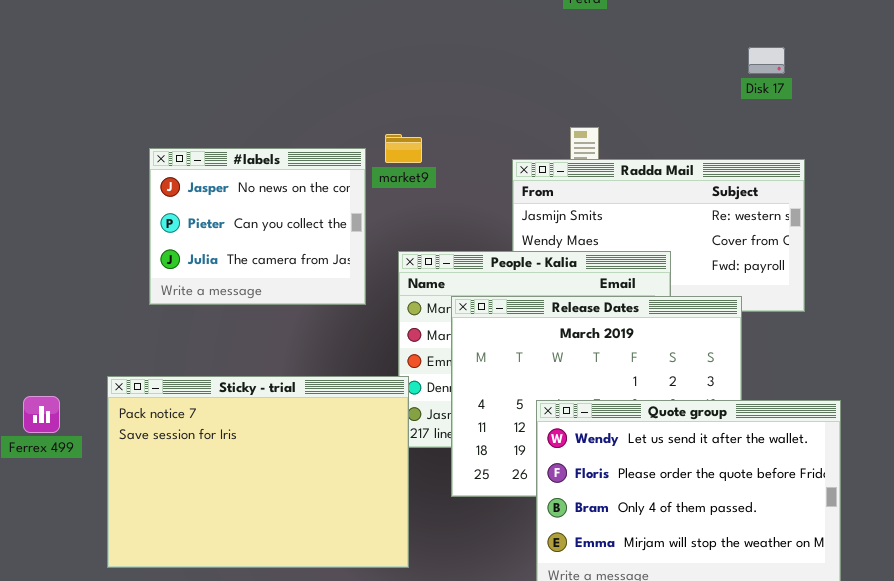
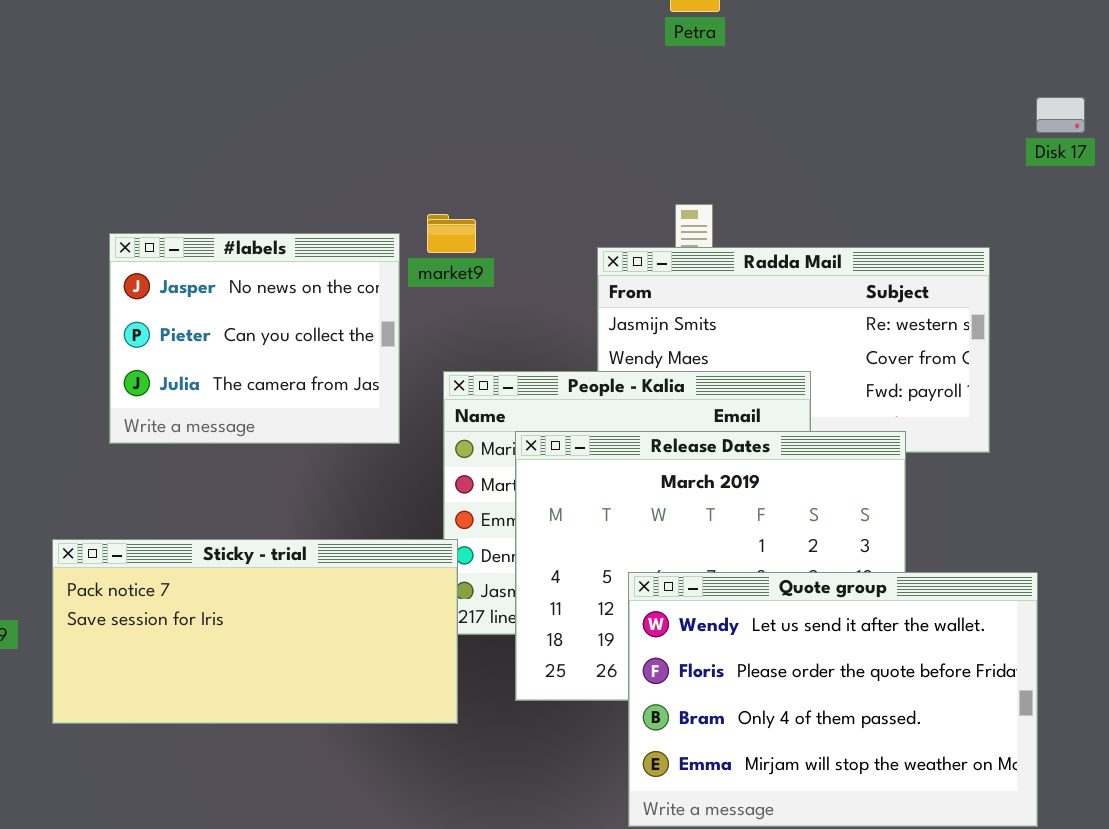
Disk 17: [748,47,785,74] -> [1036,97,1085,133], moved
Sticky - trial: [107,376,409,568] -> [52,539,458,724], resized

